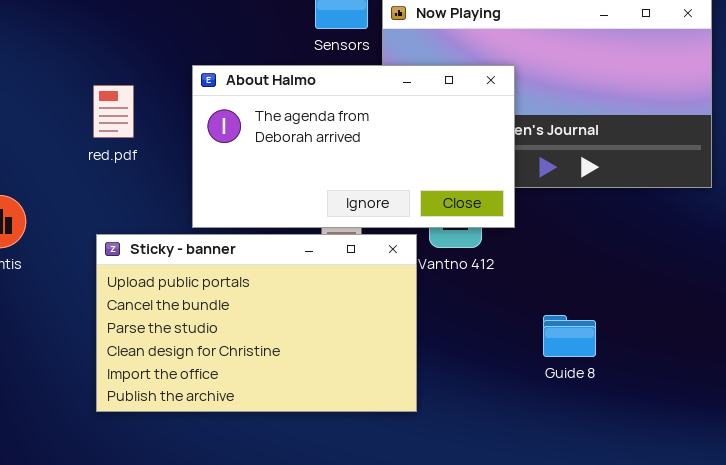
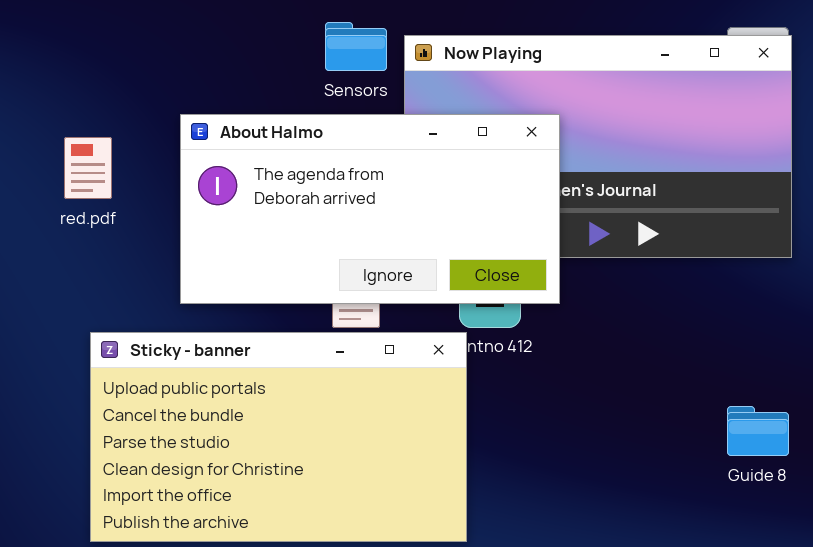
Sticky - banner: [96,234,417,412] -> [90,332,467,542], moved
Guide 8: [543,315,596,357] -> [727,406,789,456], moved

